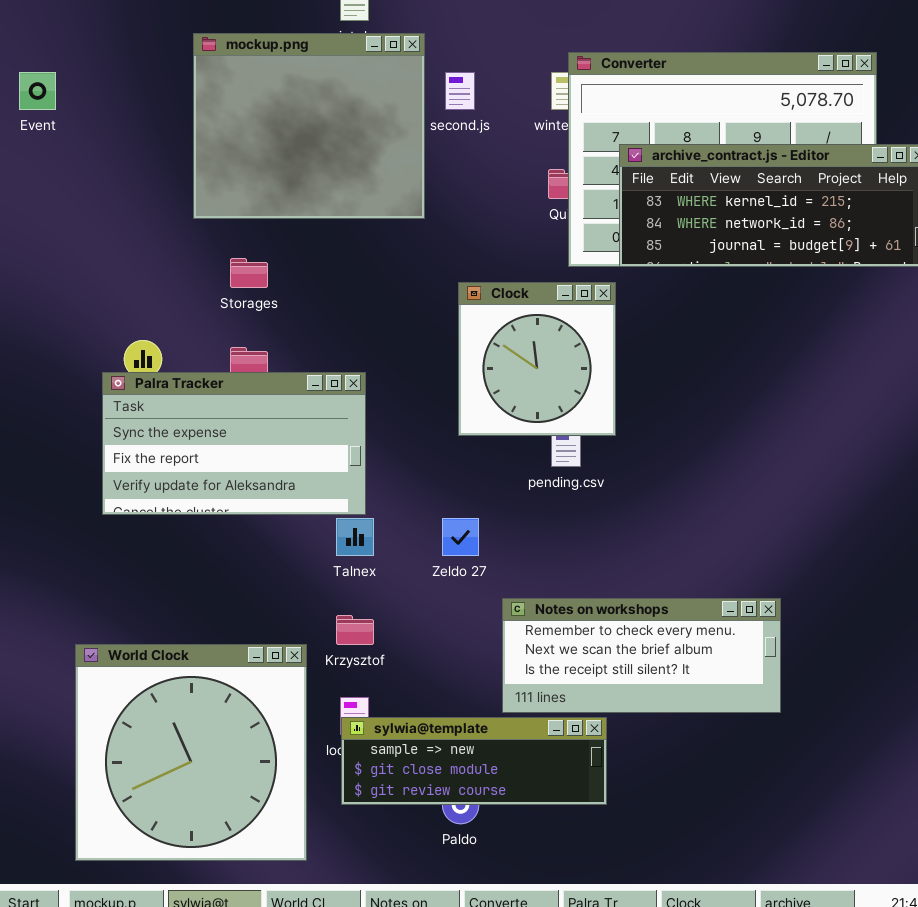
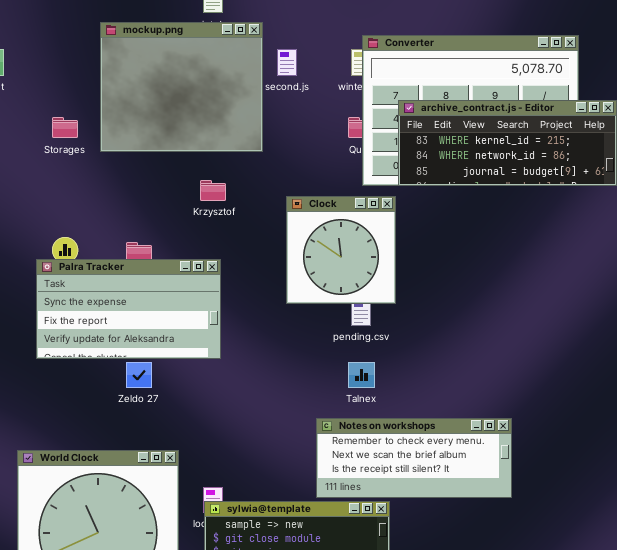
Storages: [230,258,268,288] -> [52,117,78,138], moved
Talnex: [336,518,374,556] -> [348,362,375,388], moved
Zeldo 27: [442,518,479,556] -> [126,362,152,388], moved
Krzysztof: [336,615,374,645] -> [200,180,226,201], moved

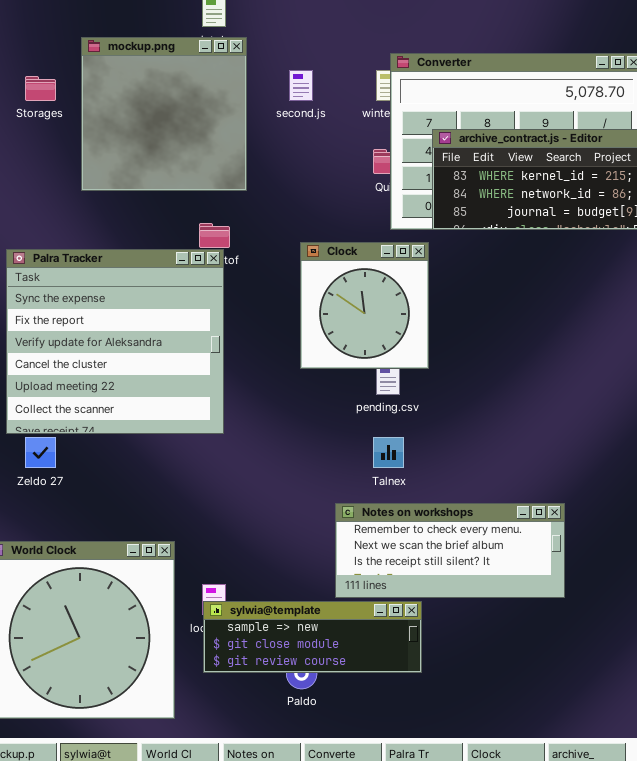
mockup.png: [100,22,263,152] -> [81,37,247,191], resized
Storages: [52,117,78,138] -> [25,76,56,101], moved
Palra Tracker: [36,259,221,359] -> [6,249,224,434], resized
Zeldo 27: [126,362,152,388] -> [25,437,56,468], moved

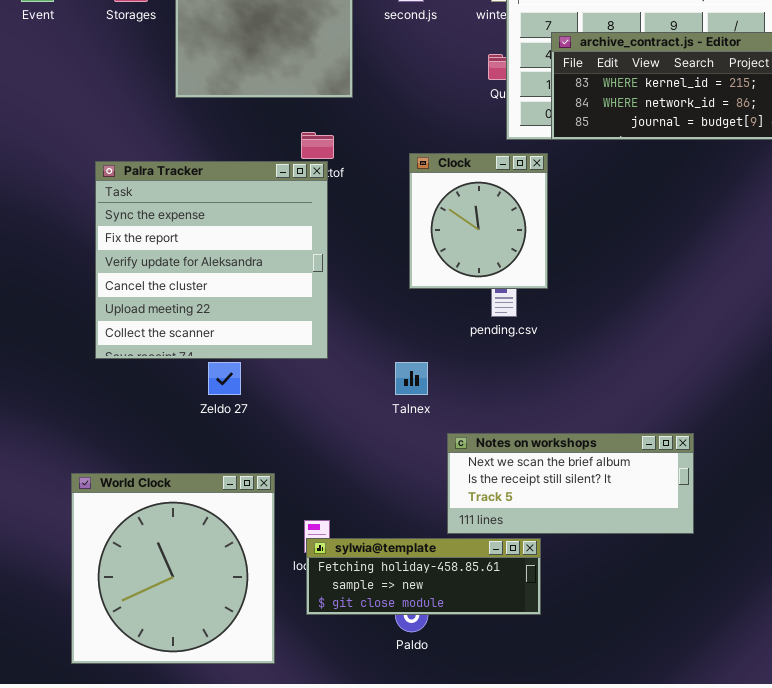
Zeldo 27: [25,437,56,468] -> [208,362,241,395], moved
Talnex: [373,437,404,468] -> [395,362,428,395], moved
Notes on workshops: [335,503,565,598] -> [447,433,694,534], scrolled down 1 row
sylwia@template: [203,601,422,673] -> [306,538,541,615], scrolled up 1 row

